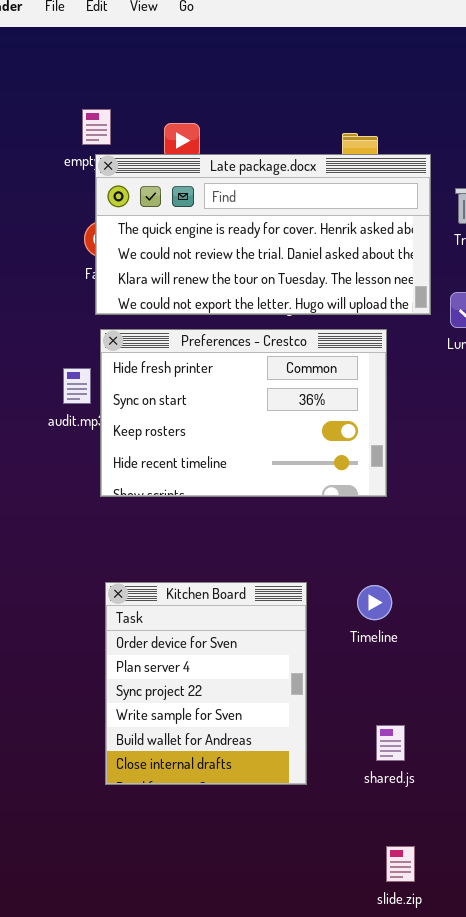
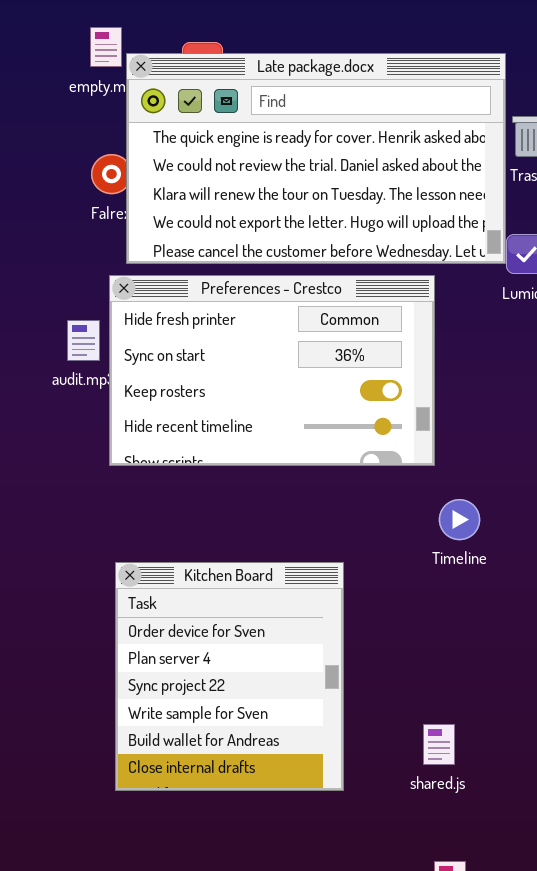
Late package.docx: [95,154,431,315] -> [126,53,506,264], moved, resized
Timeline: [357,585,392,620] -> [439,499,480,540], moved

